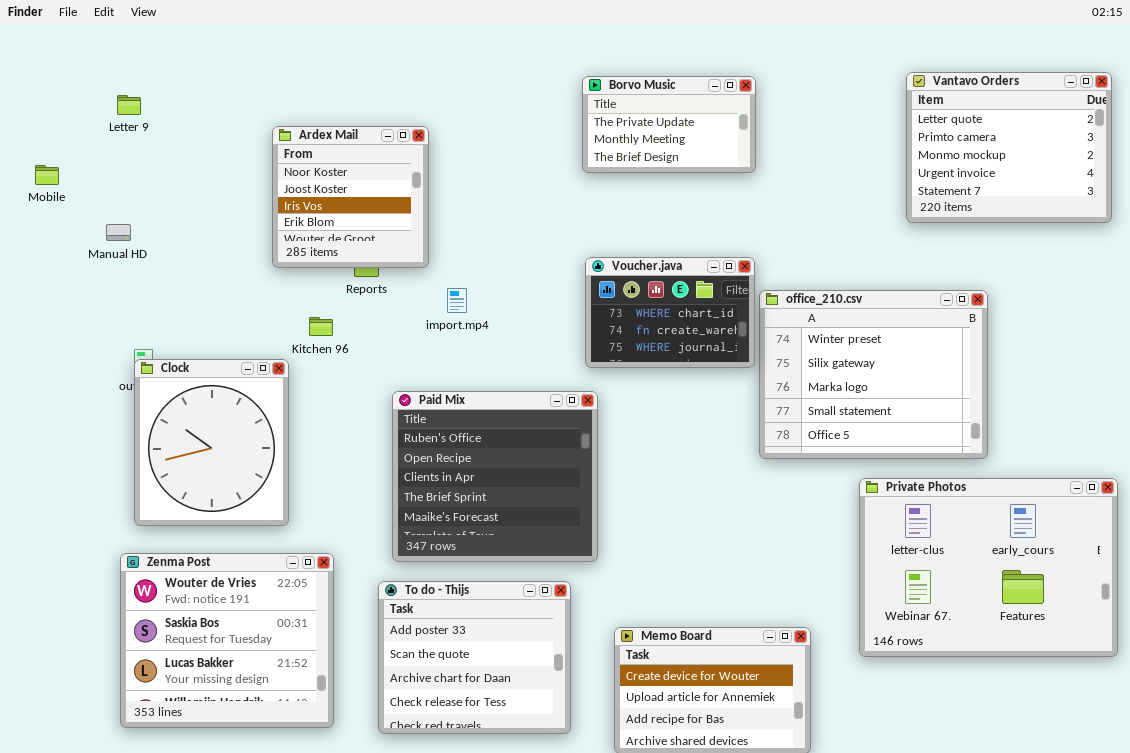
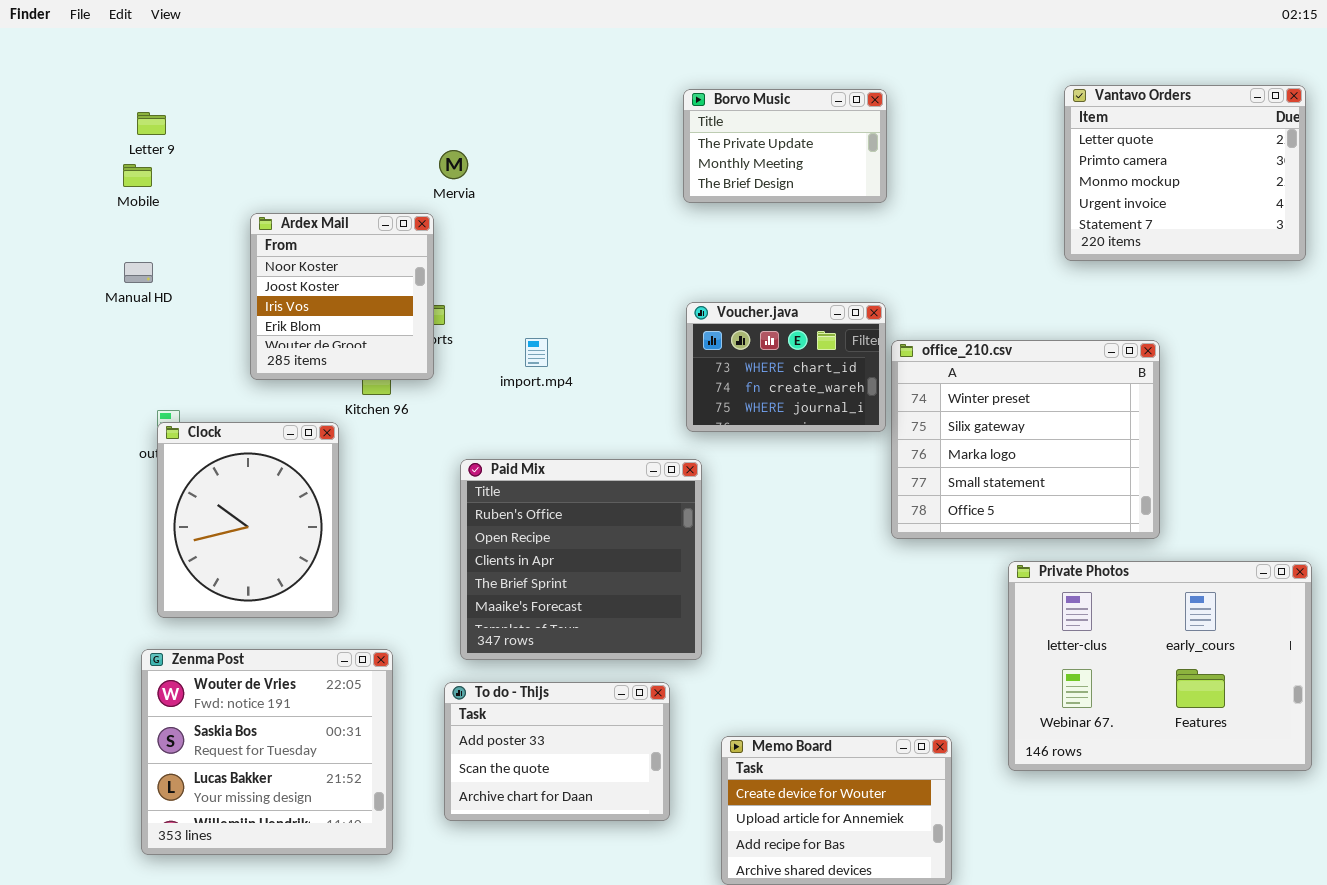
Ardex Mail: [272,126,429,268] -> [250,213,434,380], moved
Mobile: [35,165,59,185] -> [123,164,152,187], moved
To do - Thijs: [378,581,571,734] -> [444,682,670,821], resized

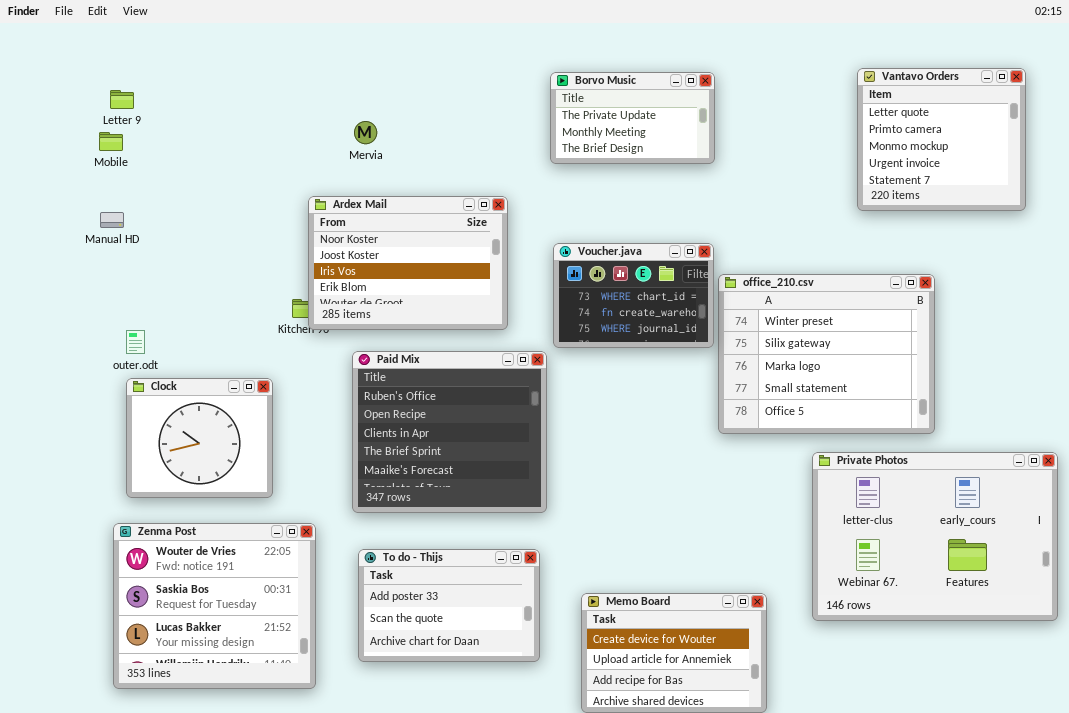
Vantavo Orders: [1064,85,1306,261] -> [857,68,1026,211], resized
Ardex Mail: [250,213,434,380] -> [308,196,508,330], moved, resized
Clock: [157,422,339,618] -> [126,378,273,498], resized
Paid Mix: [460,459,702,660] -> [352,351,547,513], moved

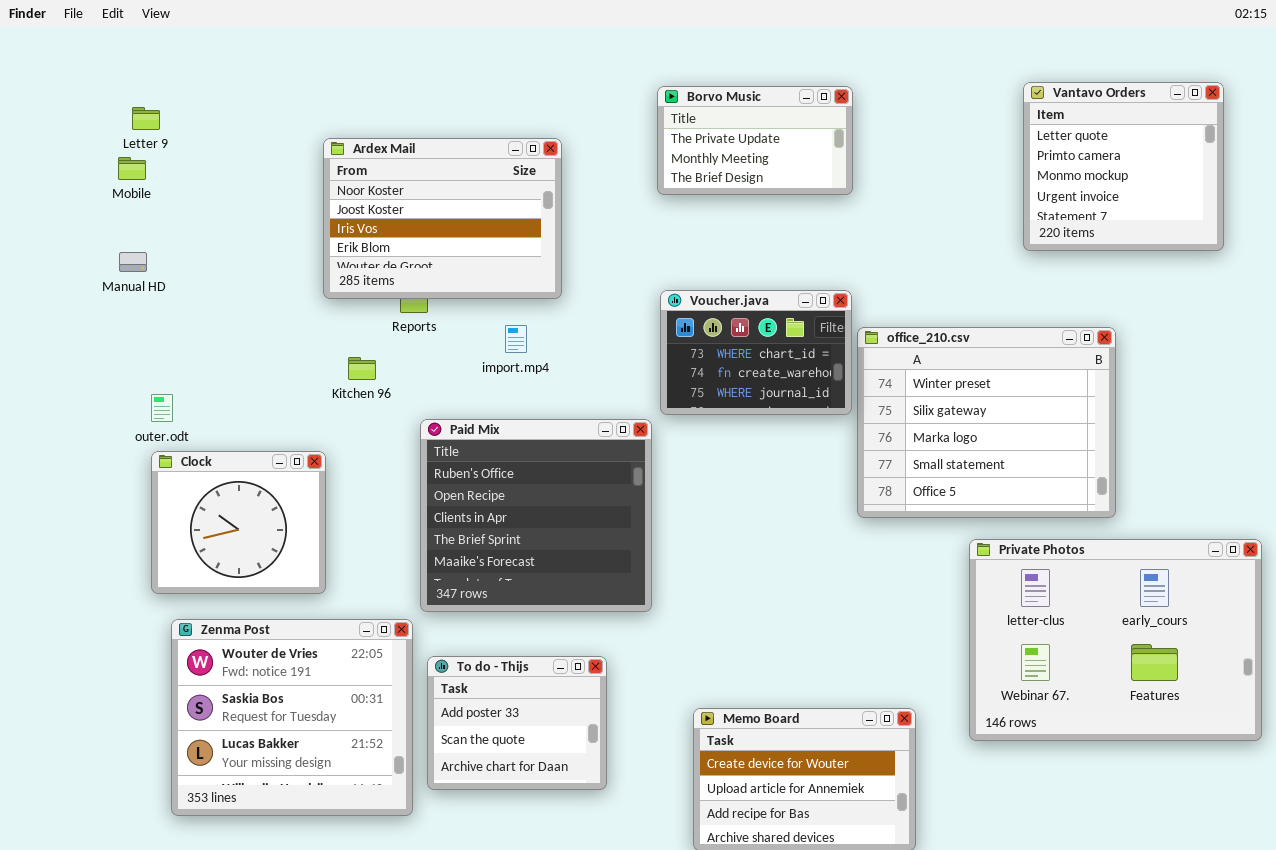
Ardex Mail: [308,196,508,330] -> [323,138,562,299], moved
Zenma Post: [113,523,316,689] -> [171,619,413,816], moved
To do - Thijs: [358,549,540,662] -> [427,656,607,790], resized

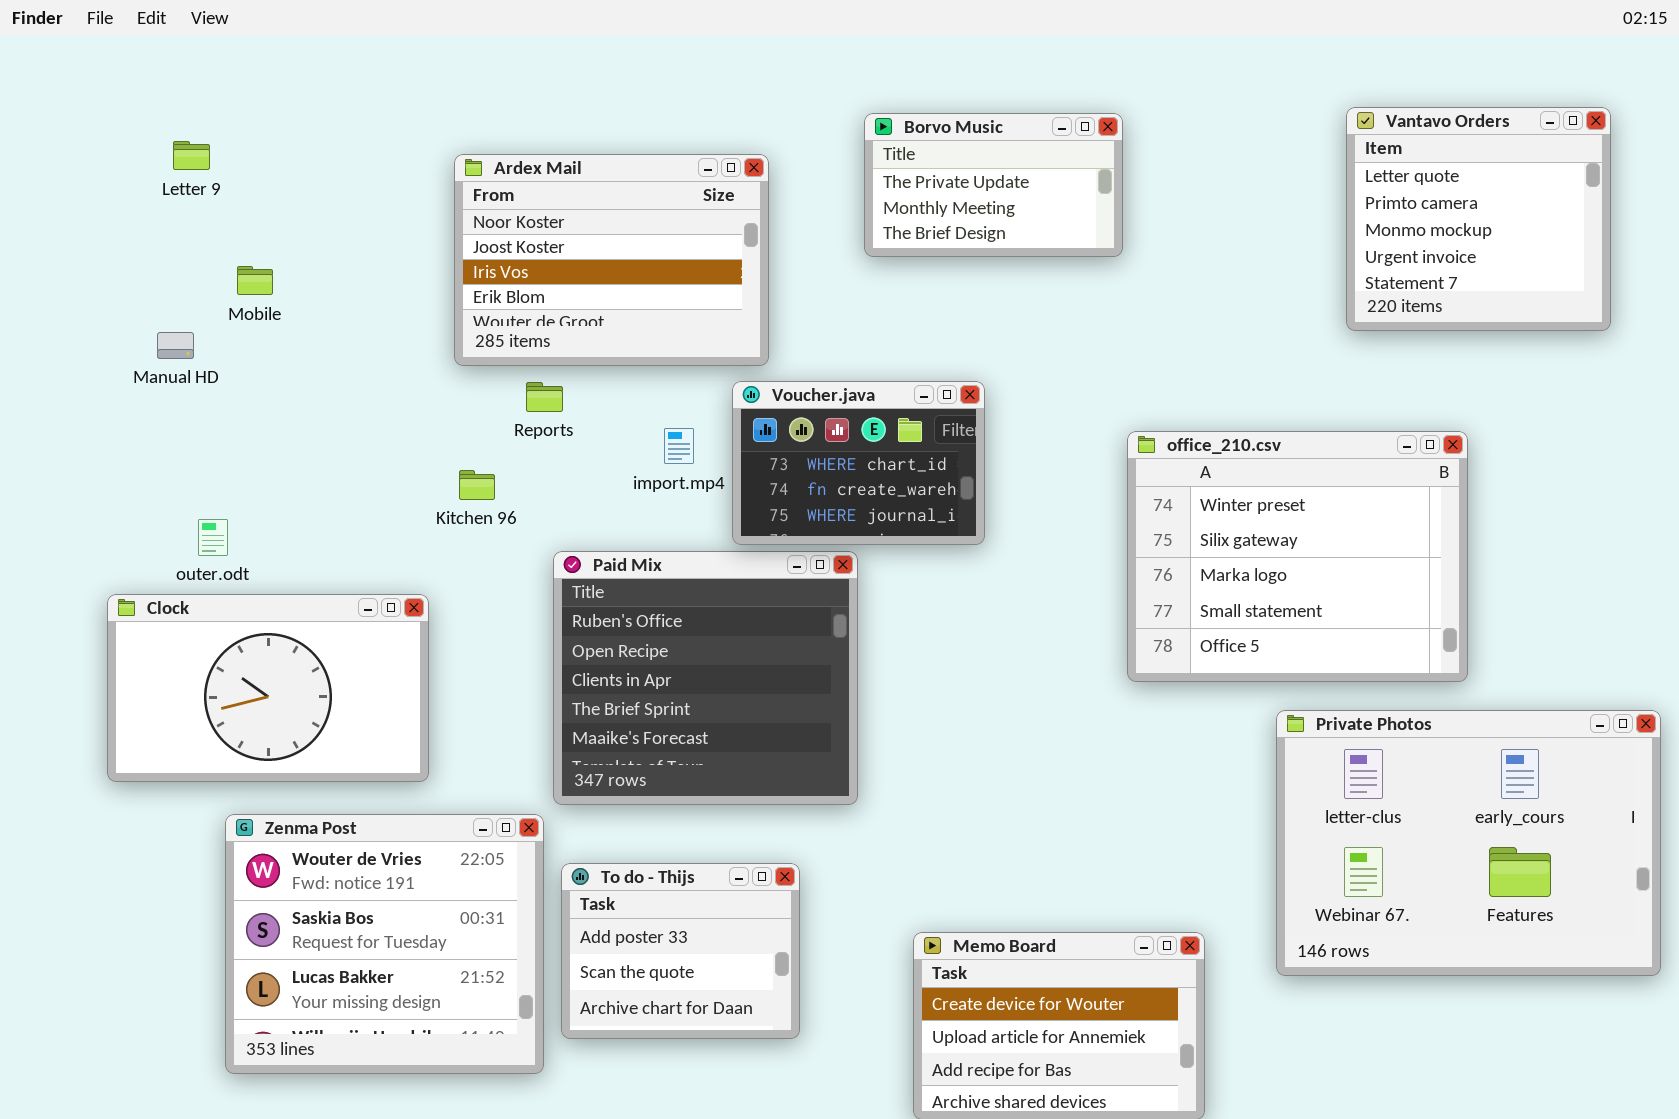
Ardex Mail: [323,138,562,299] -> [454,154,769,366], moved
Mobile: [118,157,146,180] -> [237,266,273,295], moved
Voucher.java: [660,290,852,415] -> [732,381,985,545], moved
Clock: [151,451,326,594] -> [107,594,429,782], resized

